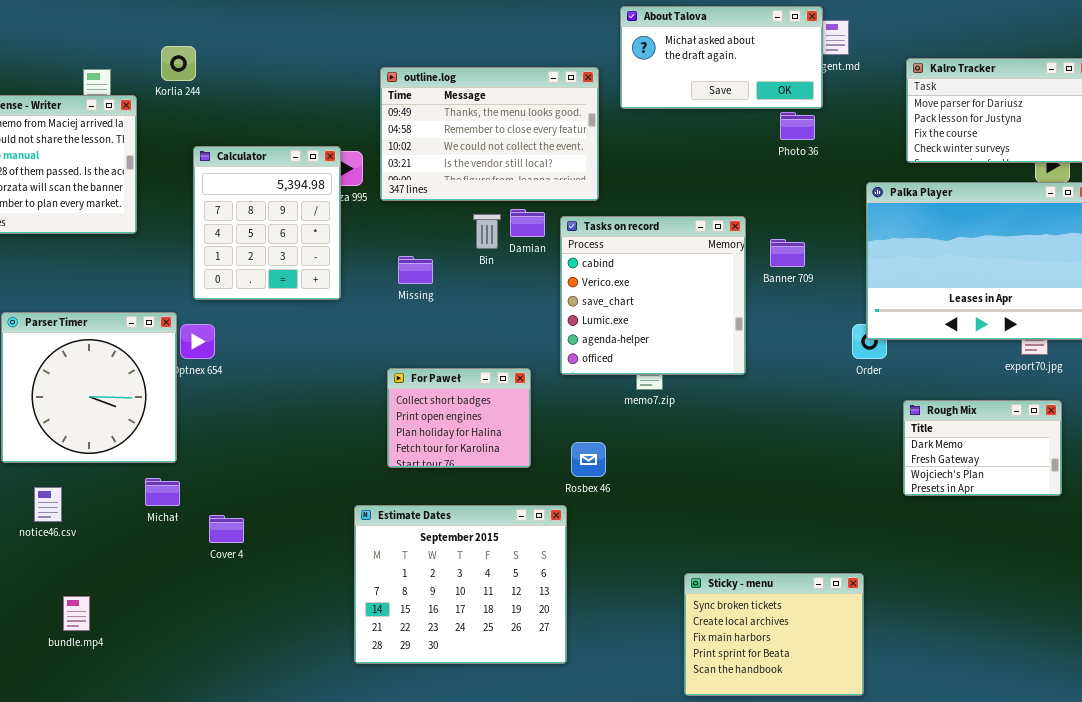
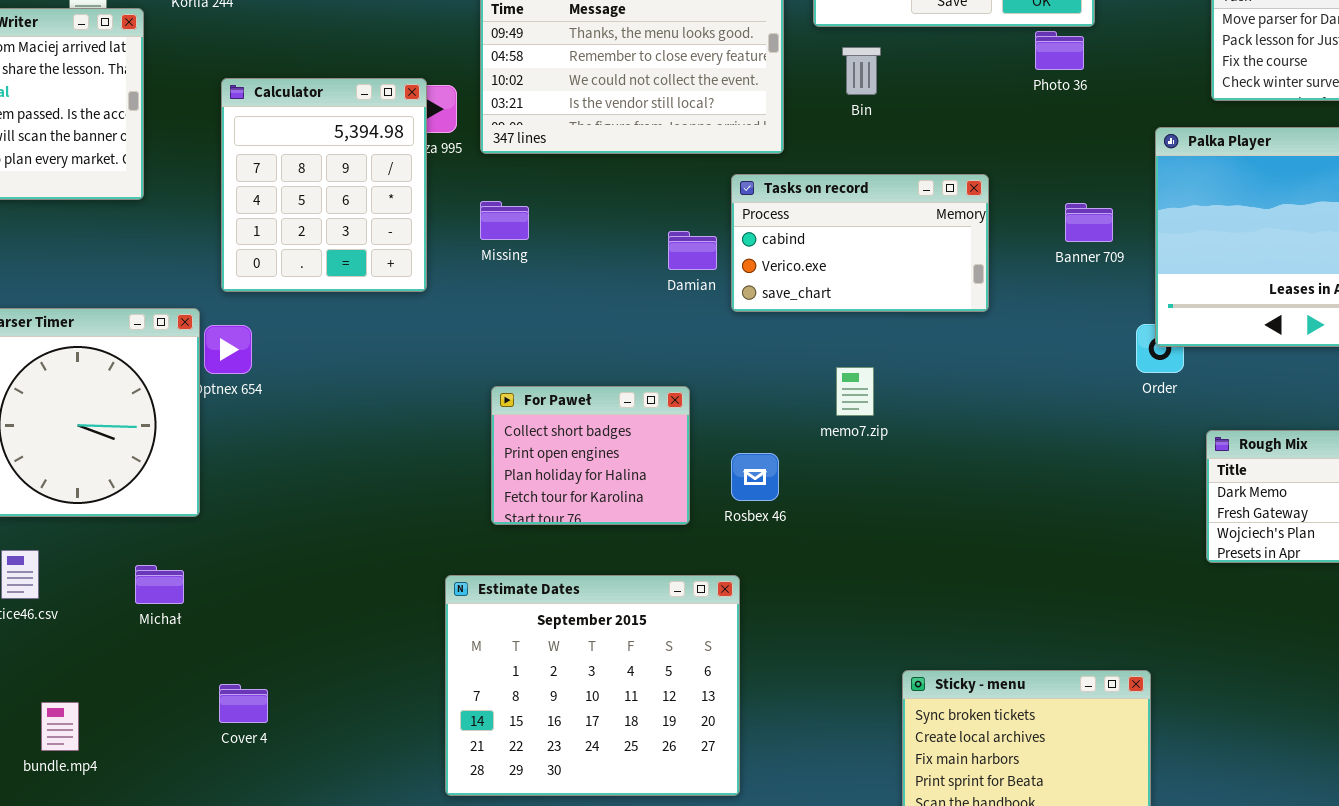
Damian: [510,209,545,237] -> [668,231,717,270], moved
Bin: [473,214,501,249] -> [842,47,881,95], moved
Tasks on record: [560,216,746,375] -> [731,174,989,312], resized
Banner 709: [770,239,805,267] -> [1065,203,1113,242], moved
Missing: [398,256,433,284] -> [480,201,529,240], moved
Rosbex 46: [571,442,606,477] -> [731,453,779,501], moved
Michał: [145,478,180,506] -> [135,565,184,604], moved
Cover 4: [209,515,244,543] -> [219,684,268,723], moved

